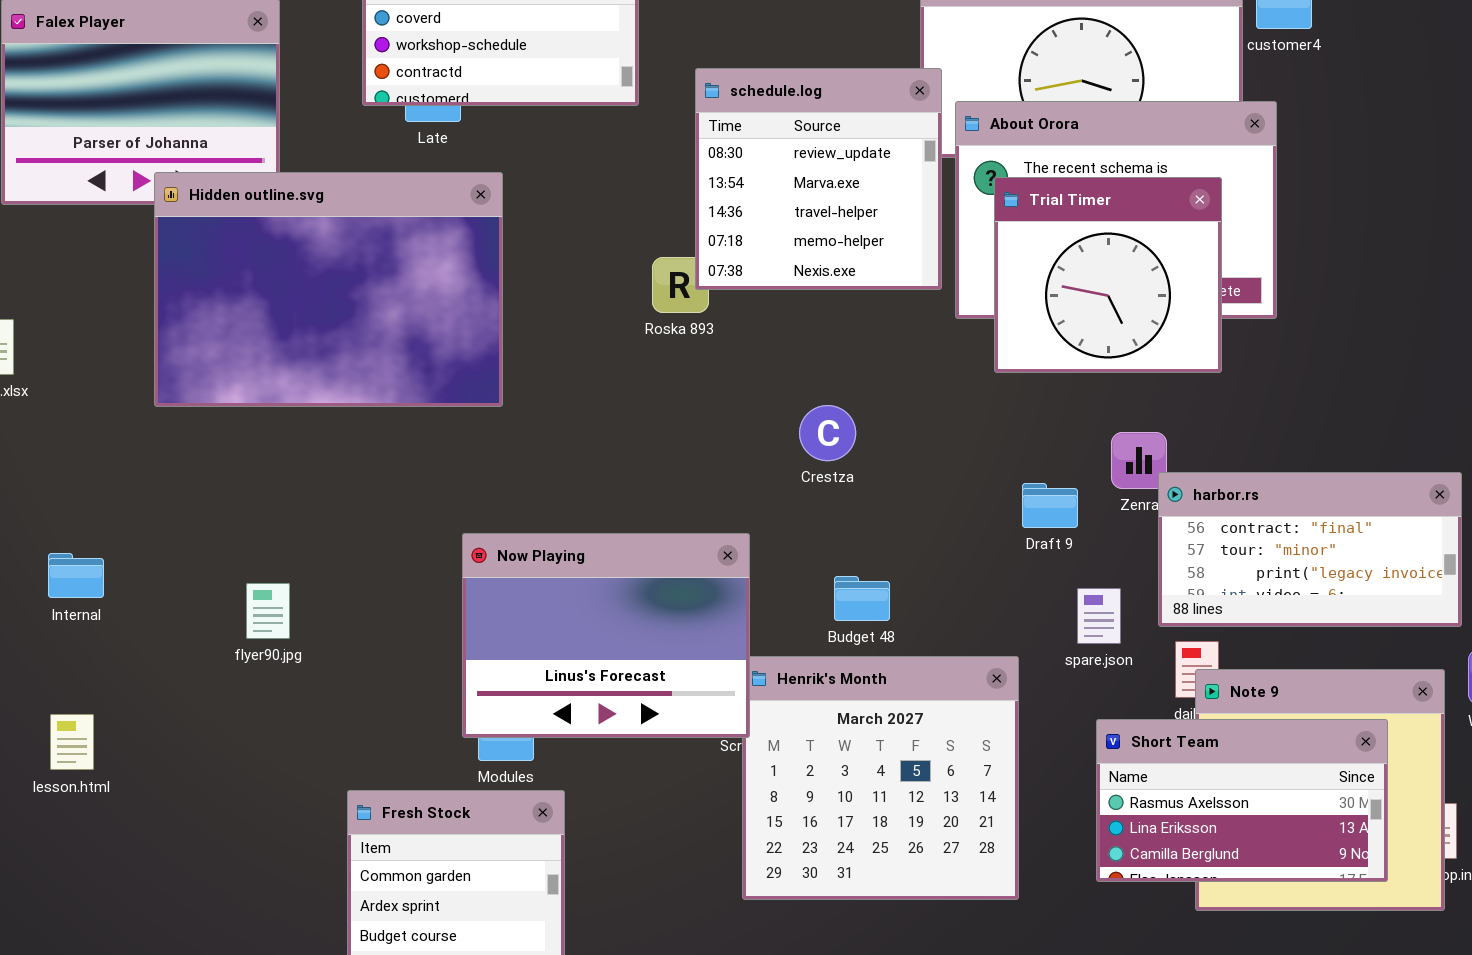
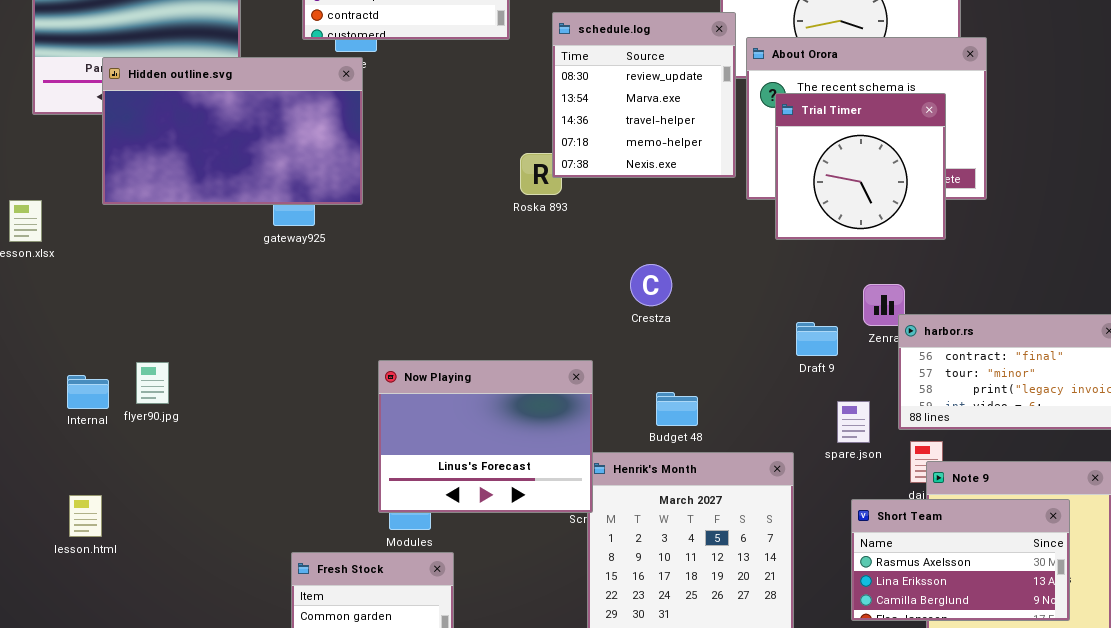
Hidden outline.svg: [154,172,503,407] -> [102,57,363,205], moved, resized
flyer90.jpg: [246,583,290,639] -> [136,362,169,404], moved

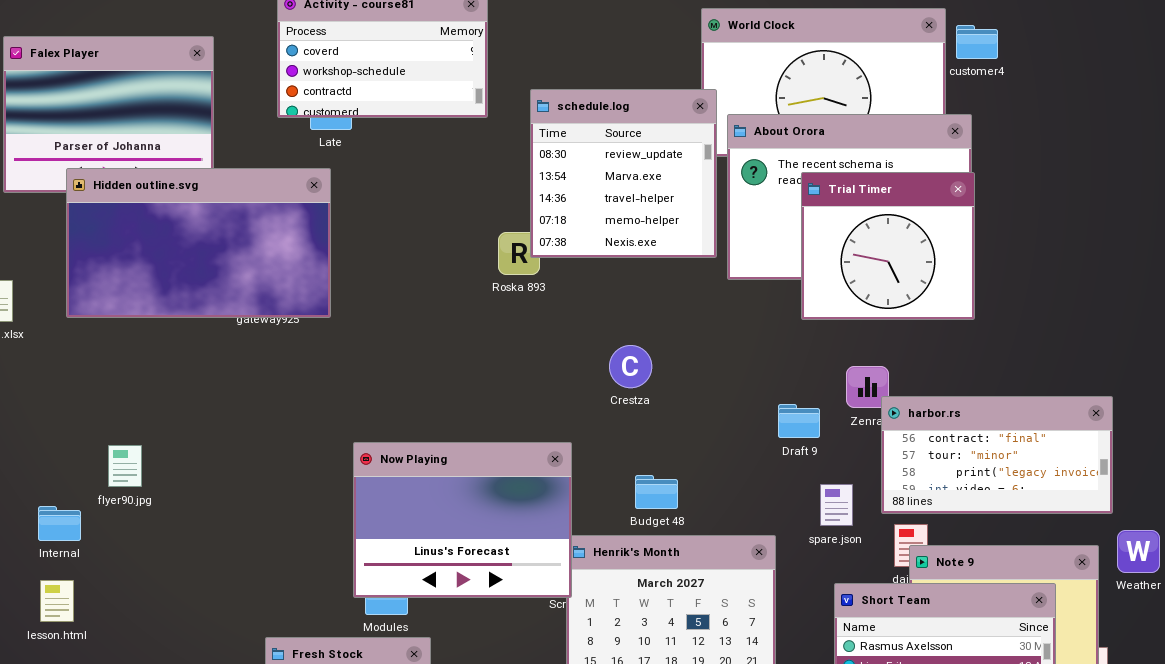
Hidden outline.svg: [102,57,363,205] -> [66,168,331,318], moved
Trial Timer: [775,93,946,240] -> [801,172,975,320], moved
Internal: [67,375,109,409] -> [38,506,81,541], moved

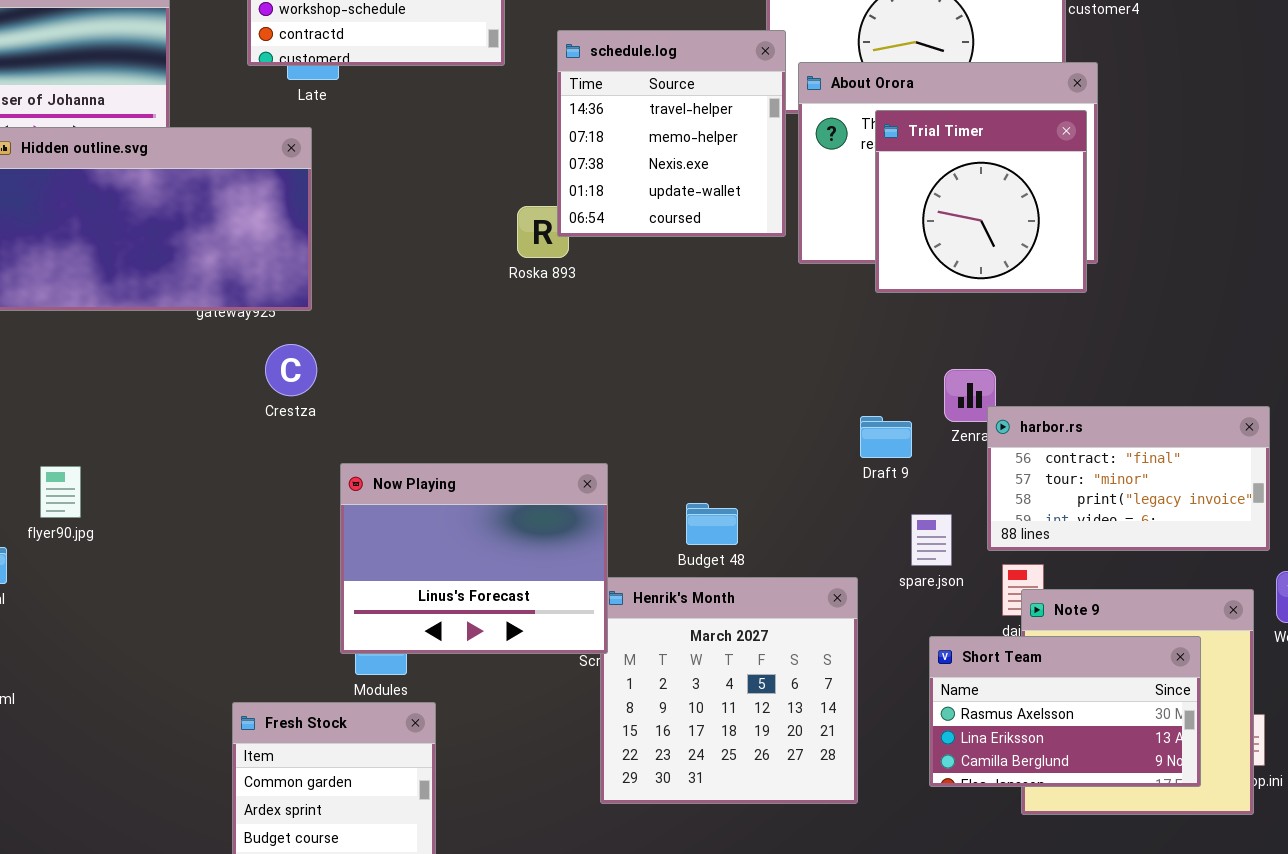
schedule.log: [530,89,717,258] -> [557,30,786,237], scrolled down 2 rows
Trial Timer: [801,172,975,320] -> [875,110,1087,293], moved
Crestza: [609,345,652,388] -> [265,344,317,396], moved

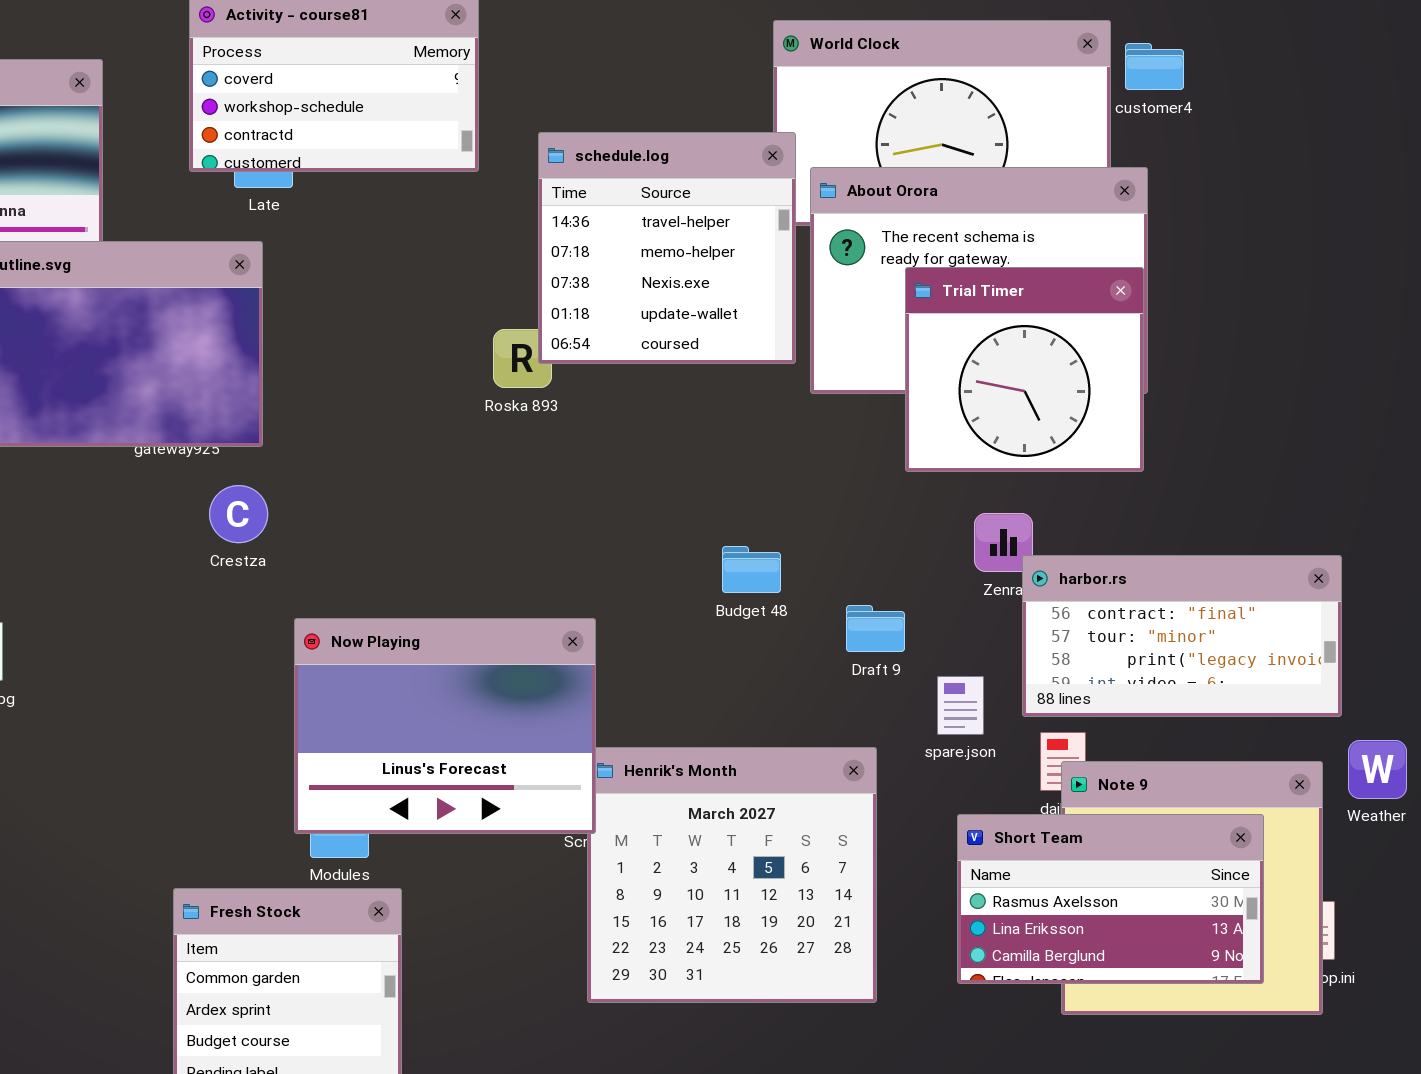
Trial Timer: [875,110,1087,293] -> [905,267,1144,472], moved
Draft 9: [860,416,912,458] -> [846,605,905,652], moved
Budget 48: [686,503,738,545] -> [722,546,781,593], moved

